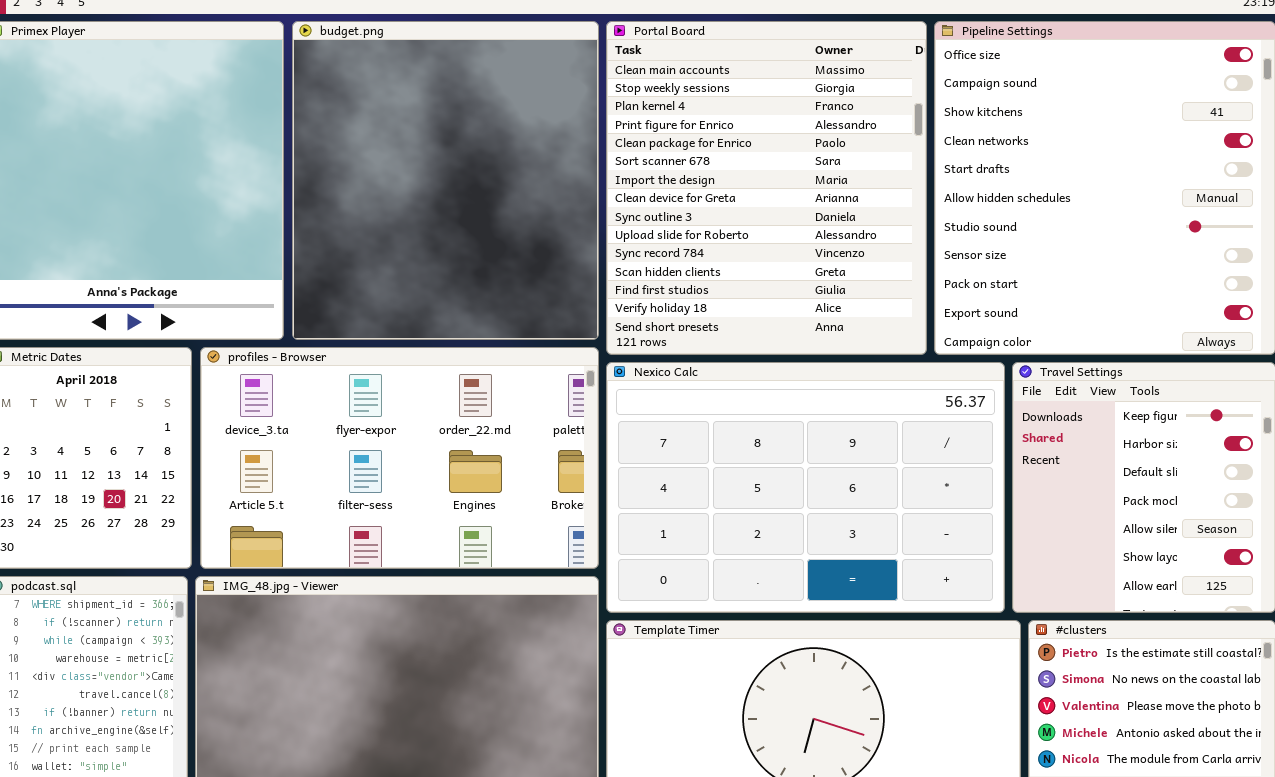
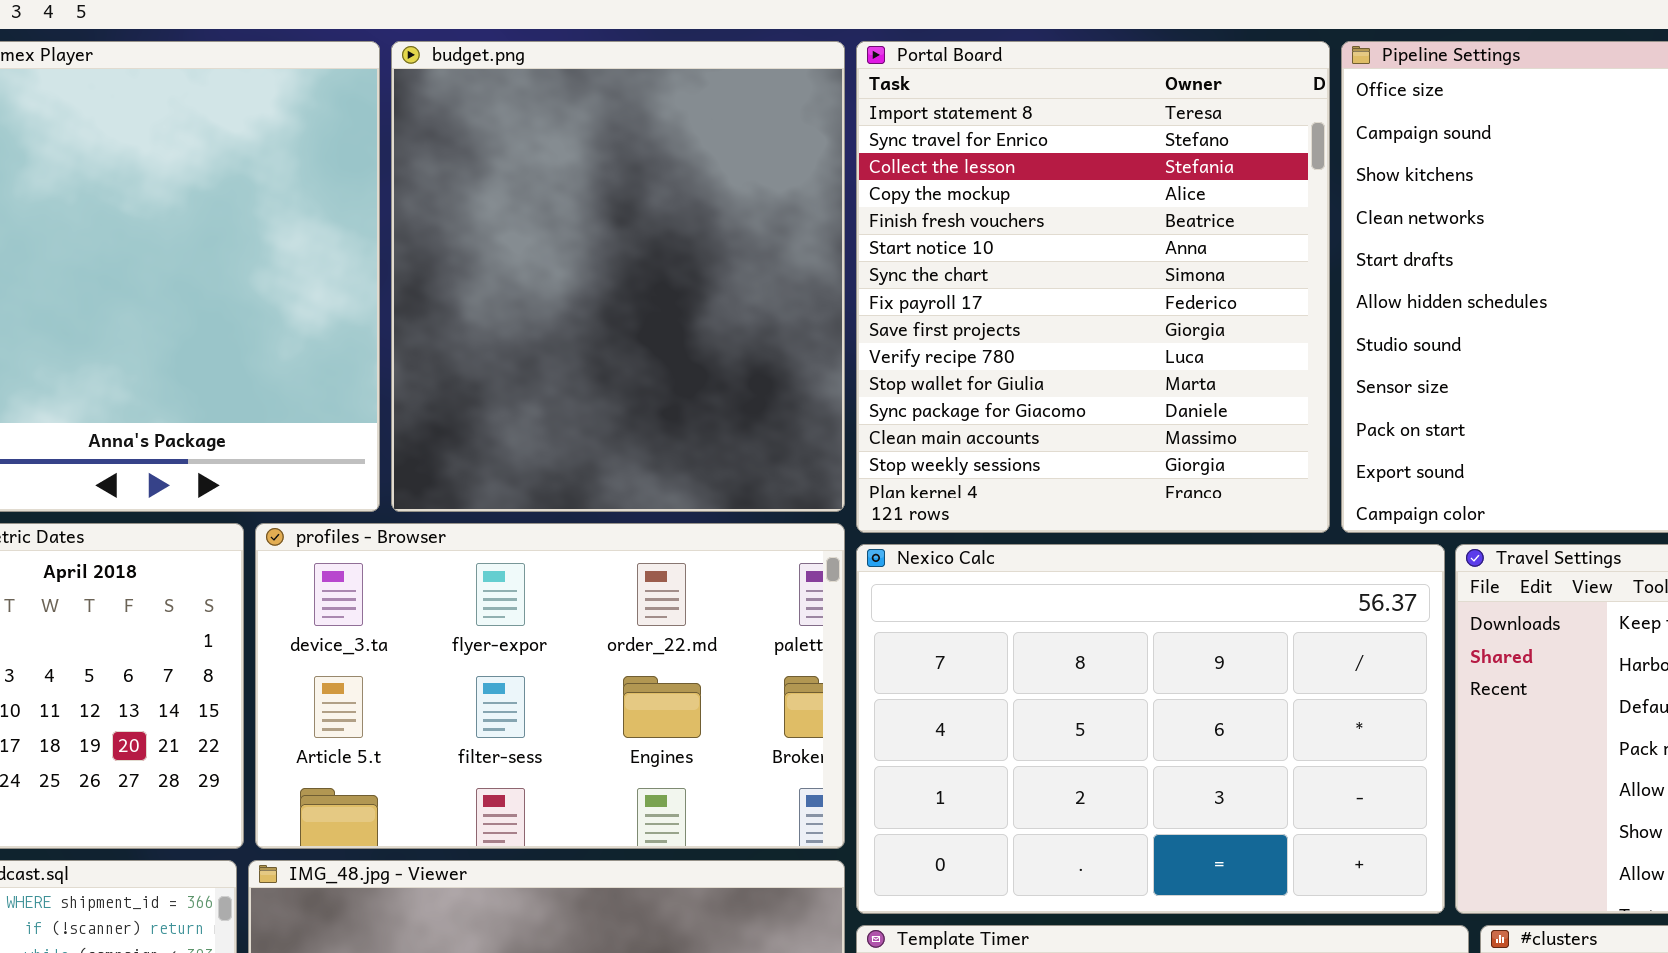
Portal Board: [606,21,927,355] -> [856,41,1330,533], scrolled up 12 rows

